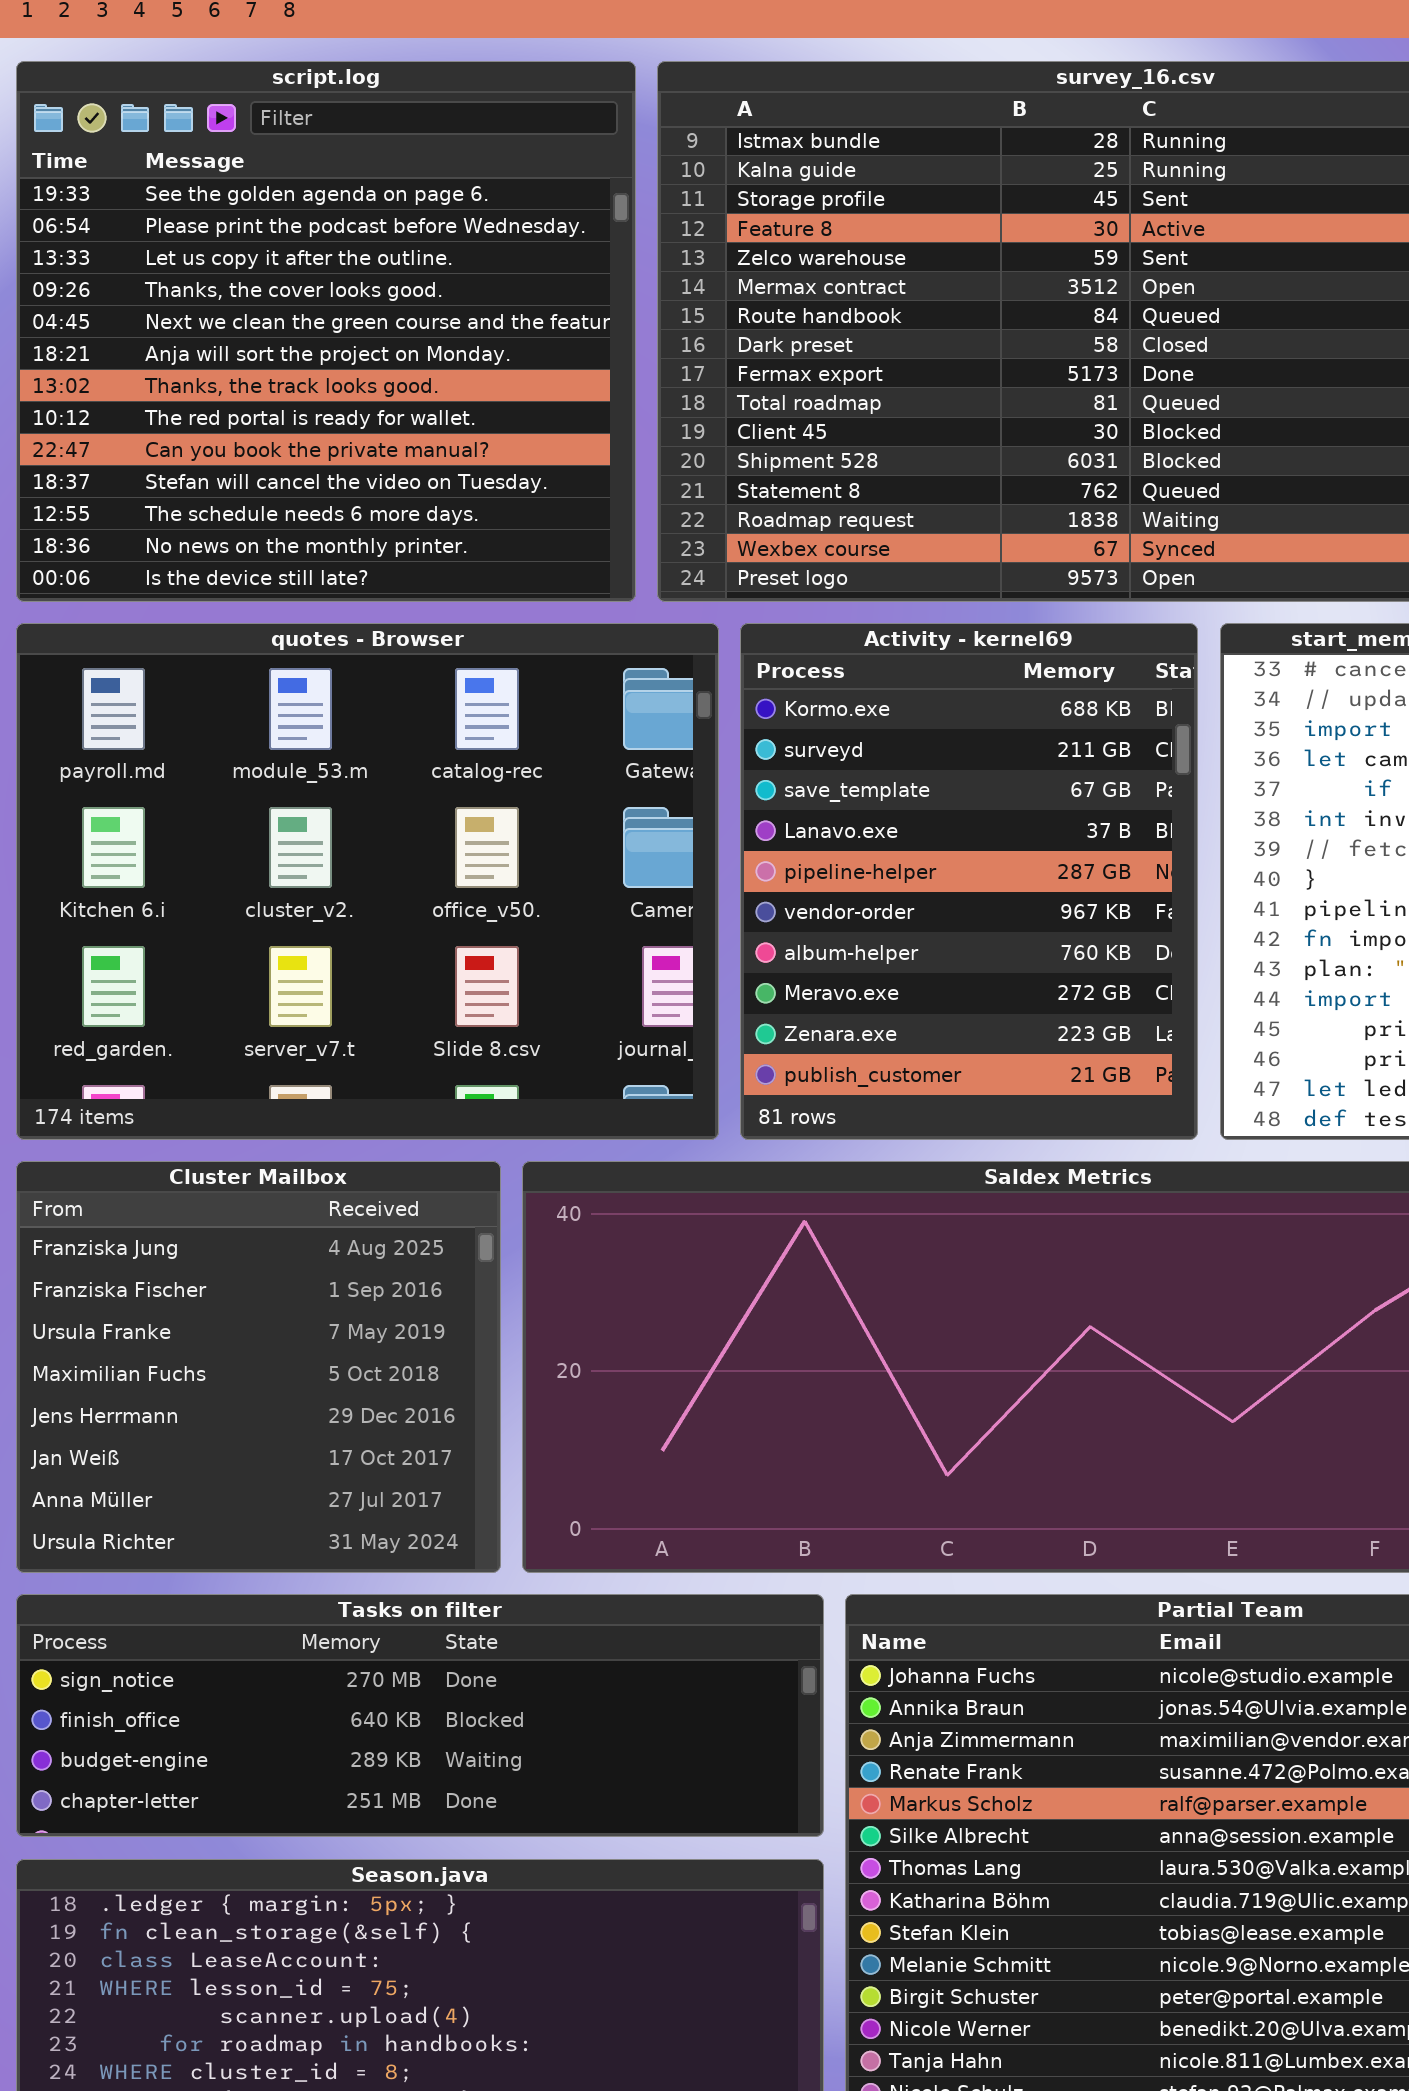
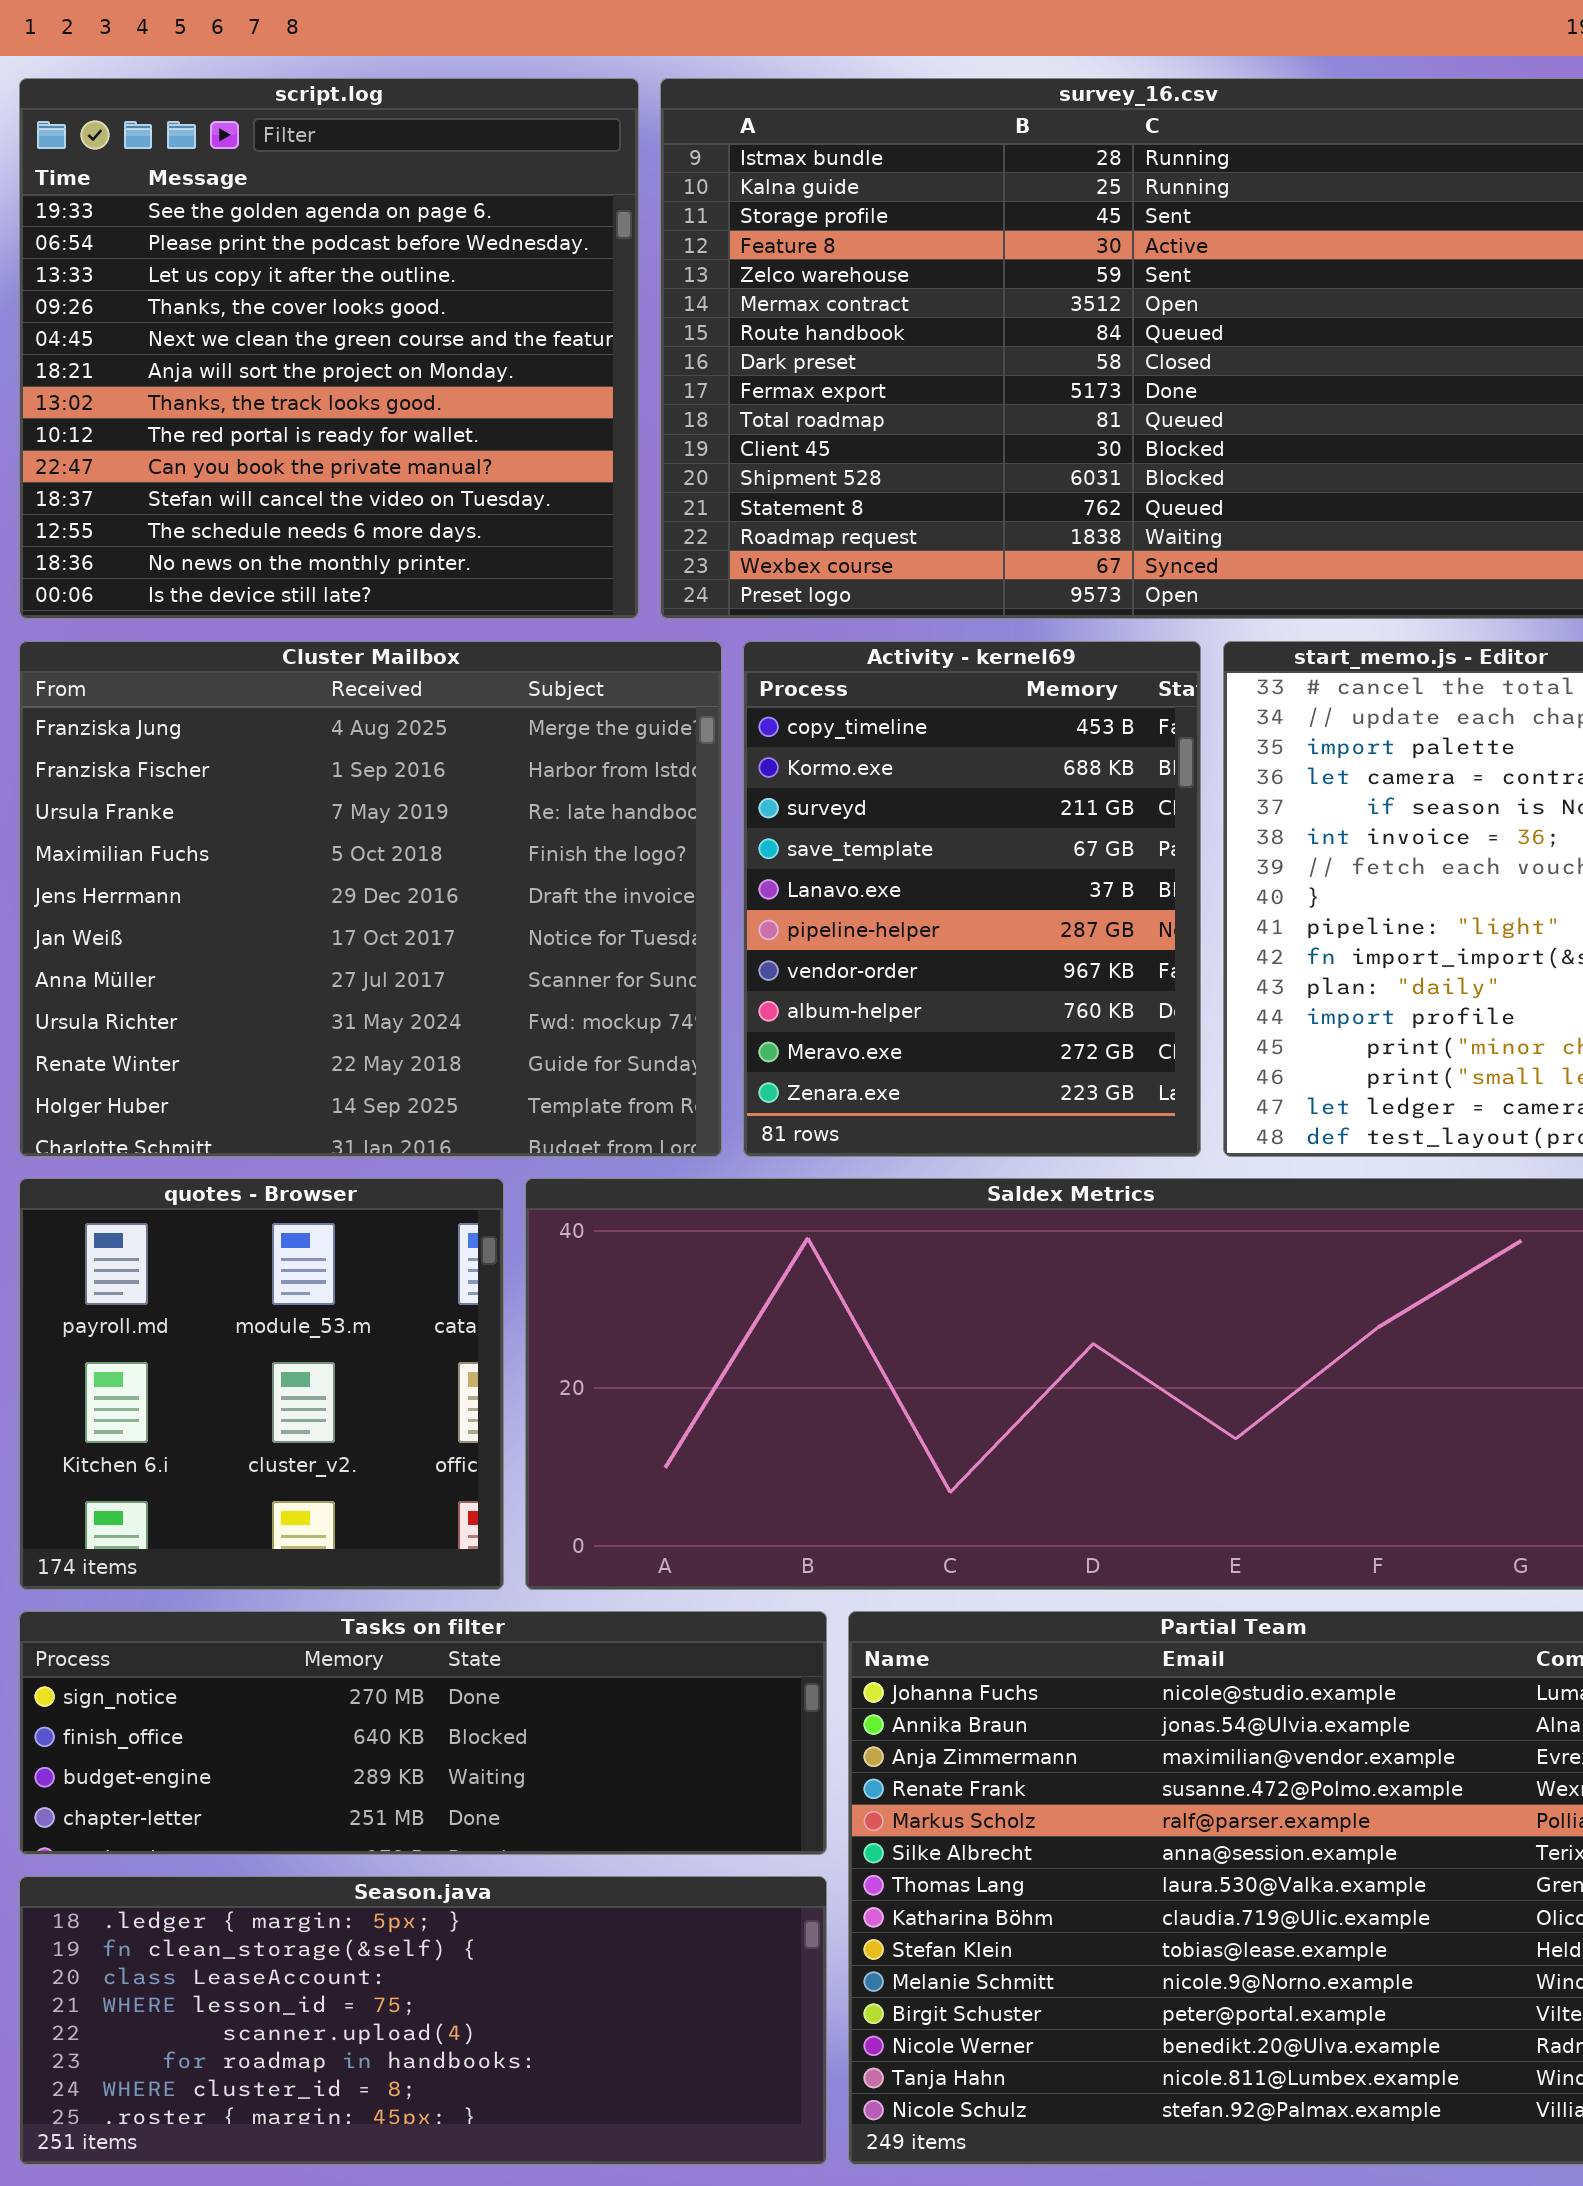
quotes - Browser: [16,623,719,1140] -> [19,1178,504,1590], moved, resized
Activity - kernel69: [740,623,1198,1140] -> [743,641,1201,1157], scrolled up 1 row
Cluster Mailbox: [16,1161,501,1573] -> [19,641,722,1157], moved, resized

